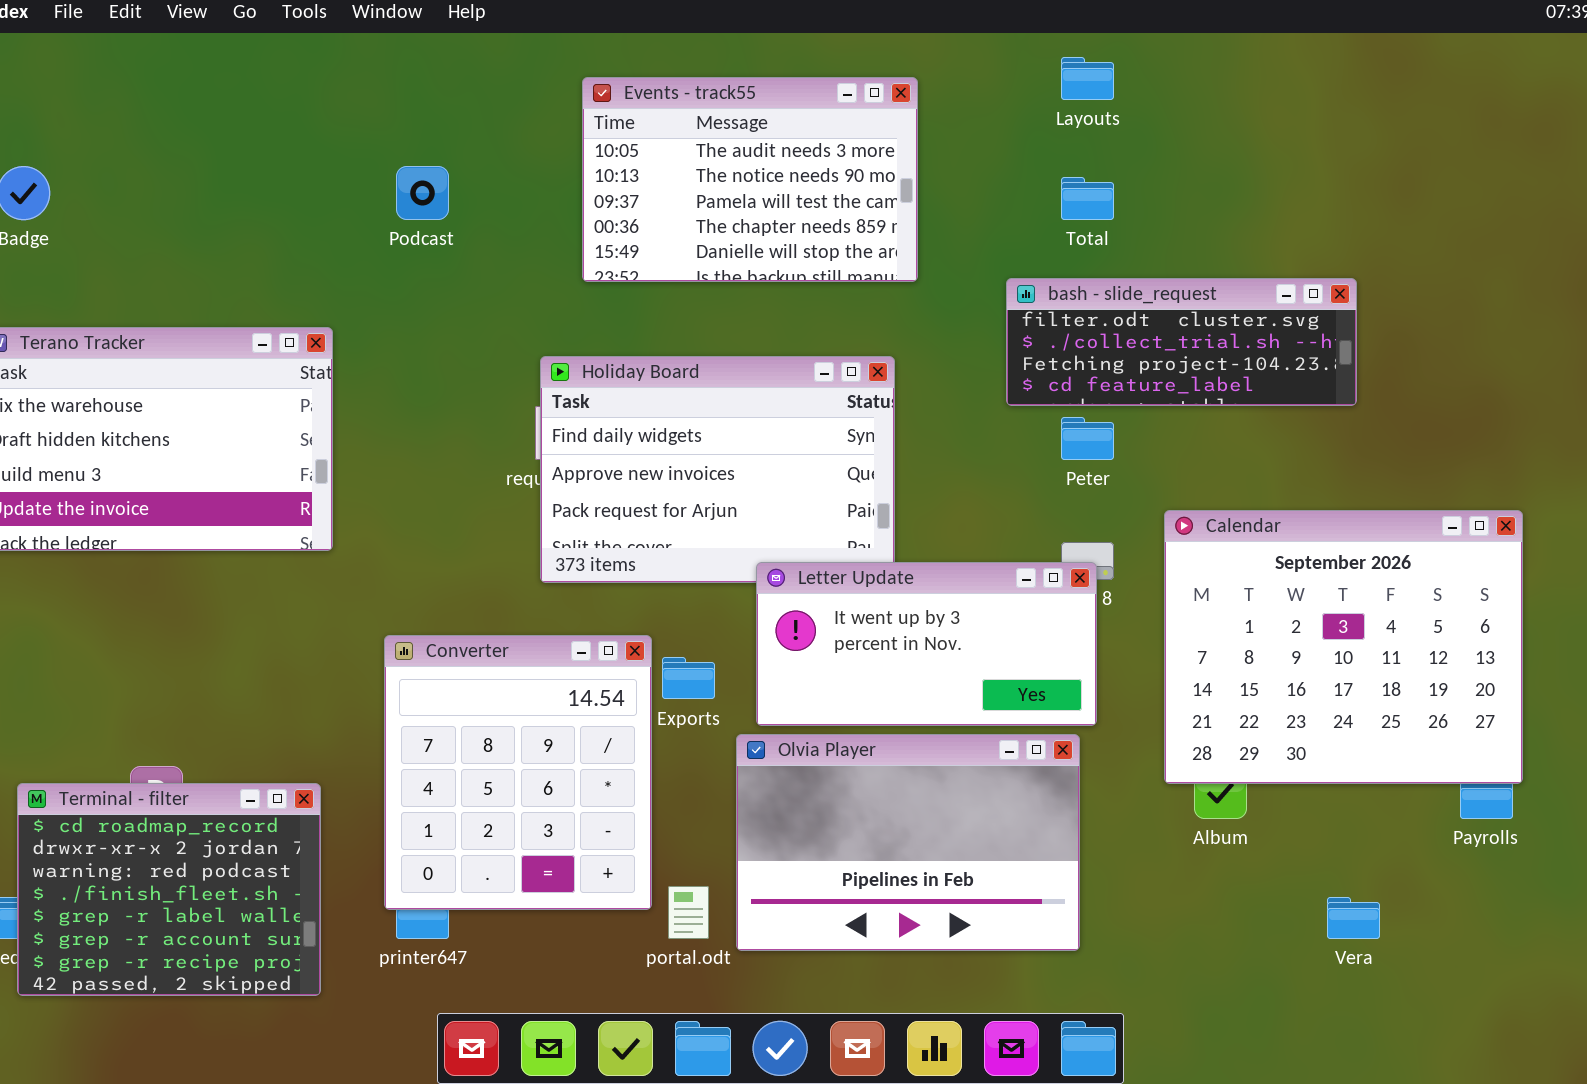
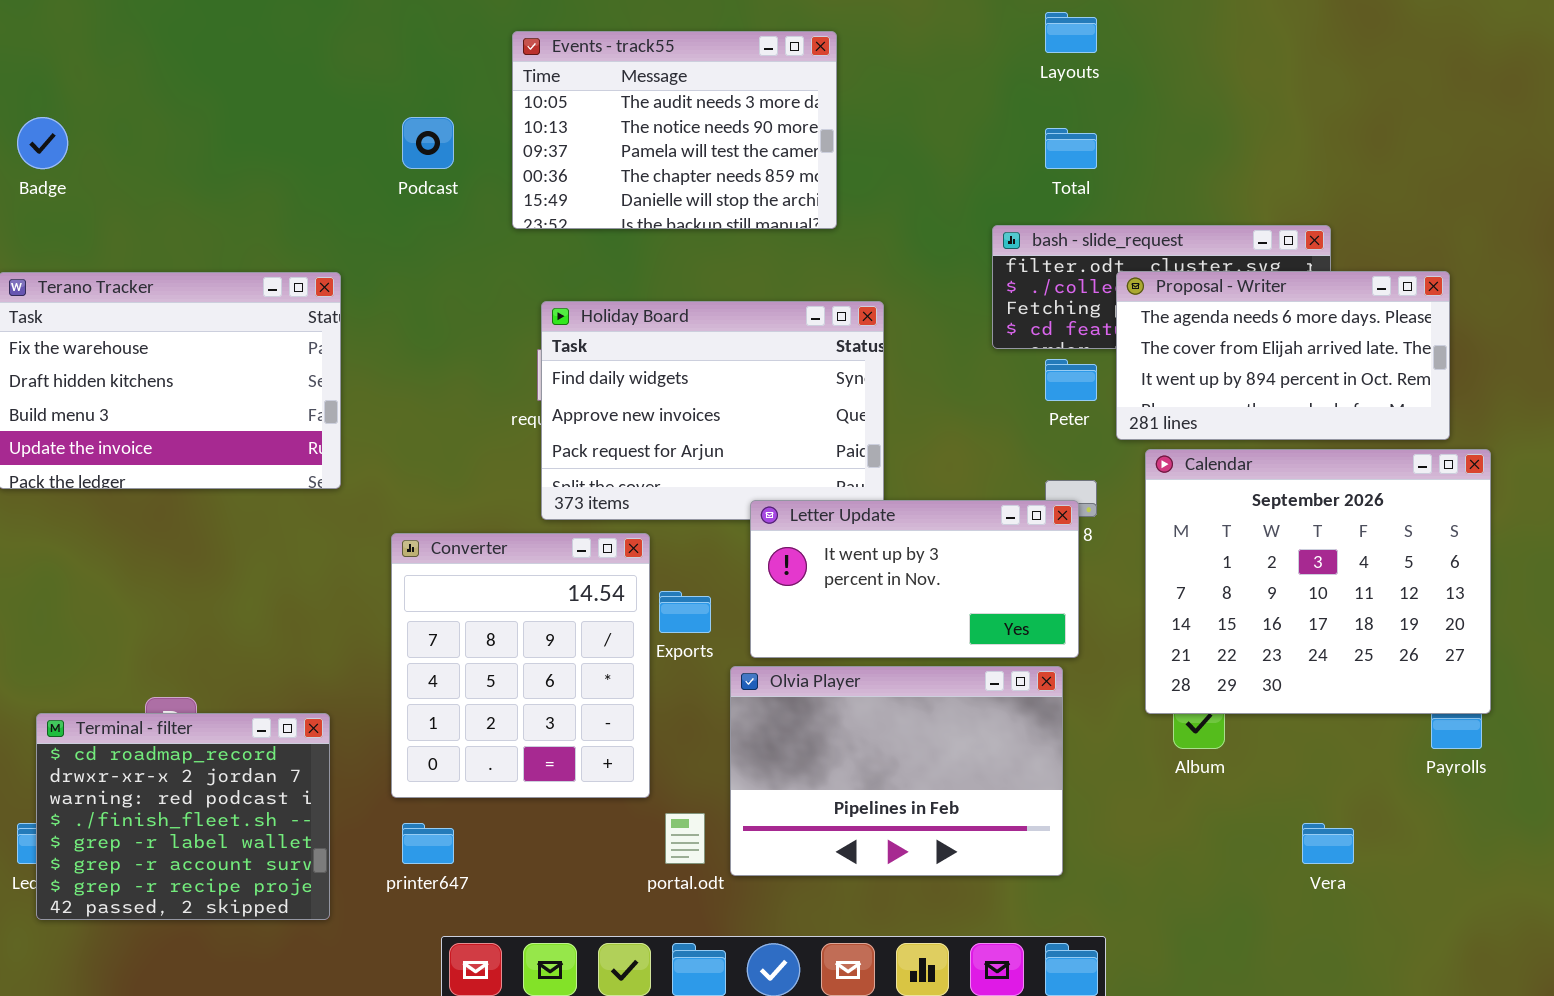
Events - track55: [582,77,918,282] -> [512,31,837,229], moved
Proposal - Writer: none -> [1116,271,1450,440], opened
Converter: [384,635,652,910] -> [391,533,650,798], moved

